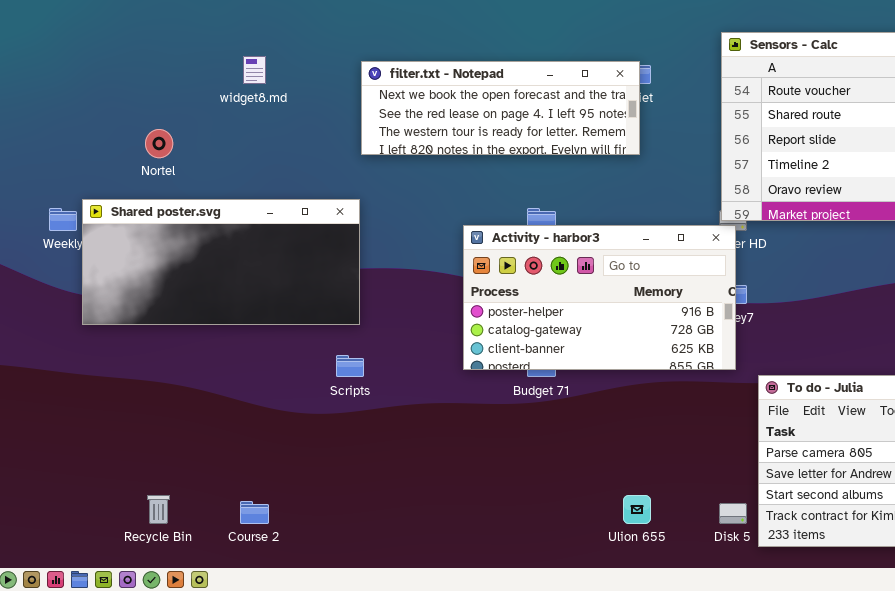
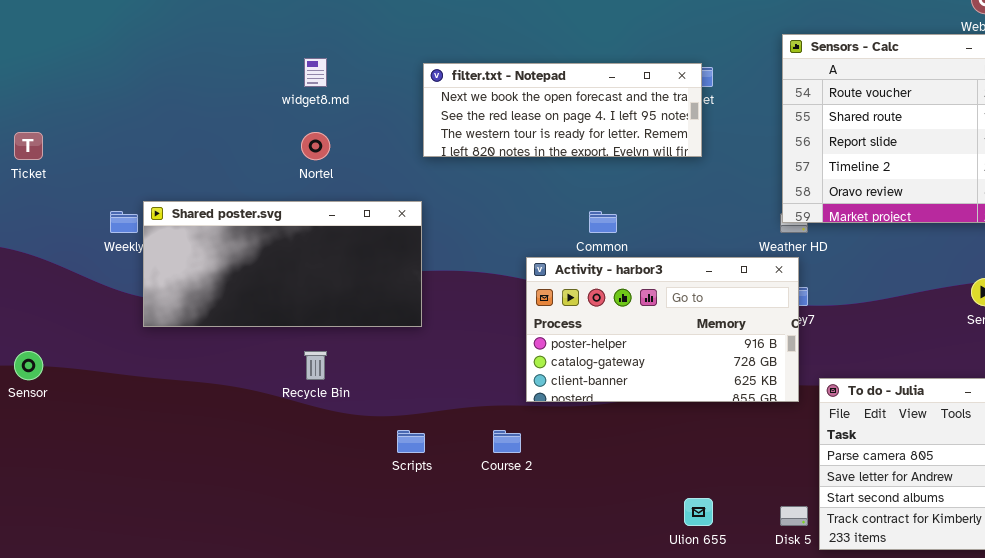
Nortel: [145,129,173,158] -> [301,132,330,160], moved
Activity - harbor3: [463,225,736,370] -> [526,257,799,402], moved
Scripts: [336,355,364,377] -> [397,430,425,453], moved
Recycle Bin: [147,495,170,524] -> [304,351,327,380], moved
Course 2: [240,501,269,524] -> [493,430,521,453], moved

